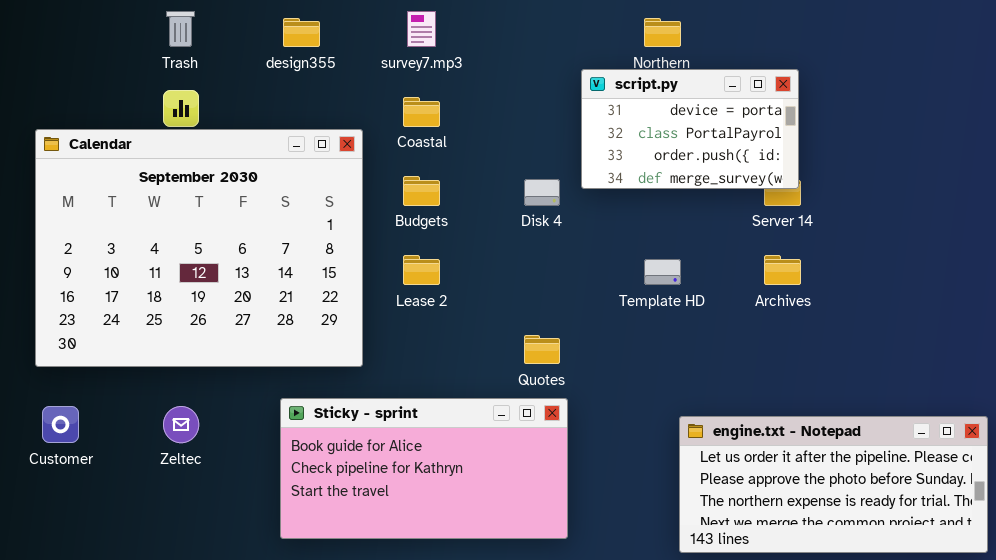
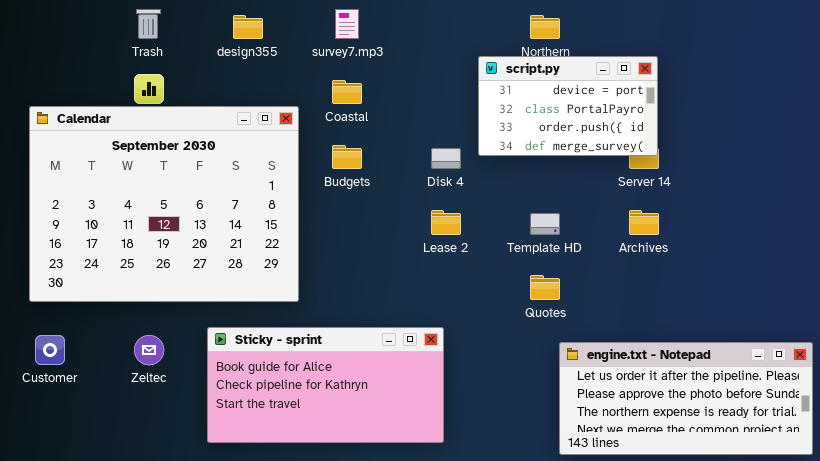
Lease 2: [403,255,440,285] -> [431,210,461,235], moved
Quotes: [524,335,560,364] -> [530,275,560,300], moved
Sticky - sprint: [280,398,568,539] -> [207,327,444,443], moved

